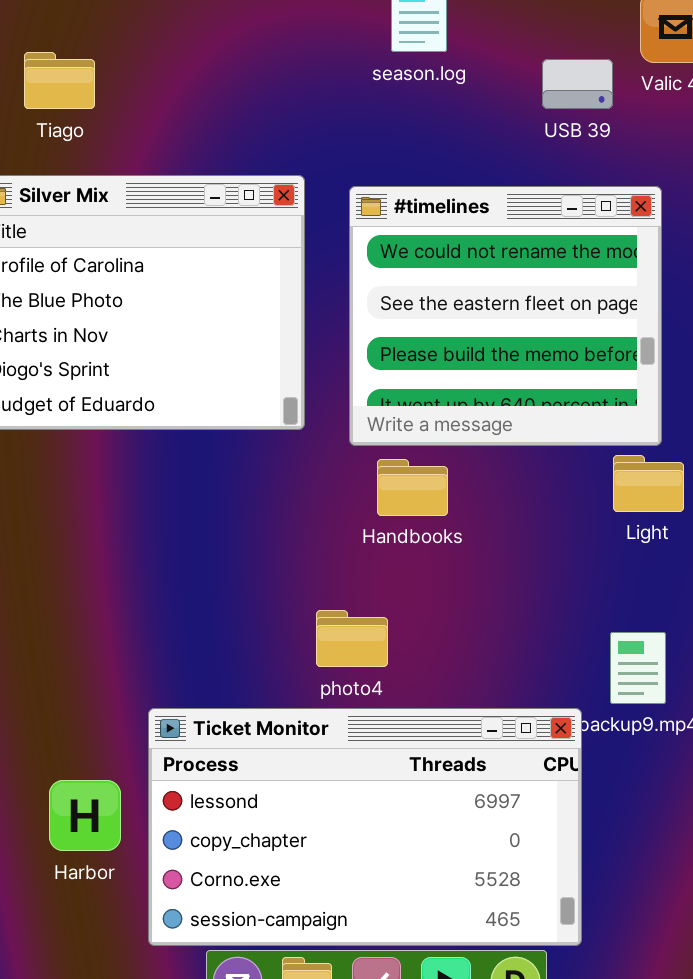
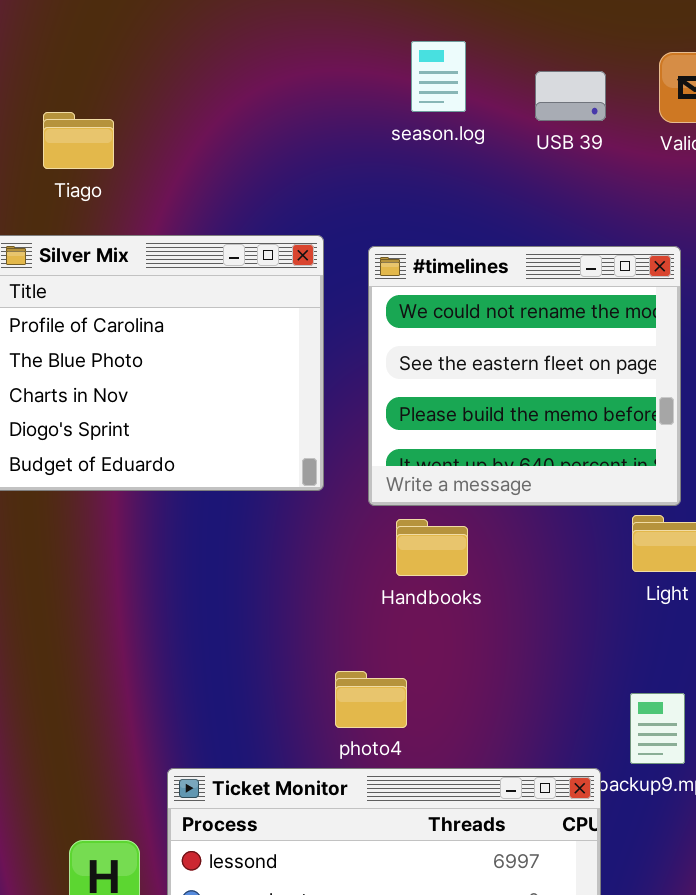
USB 39: [542,59,613,109] -> [535,71,606,121], moved

